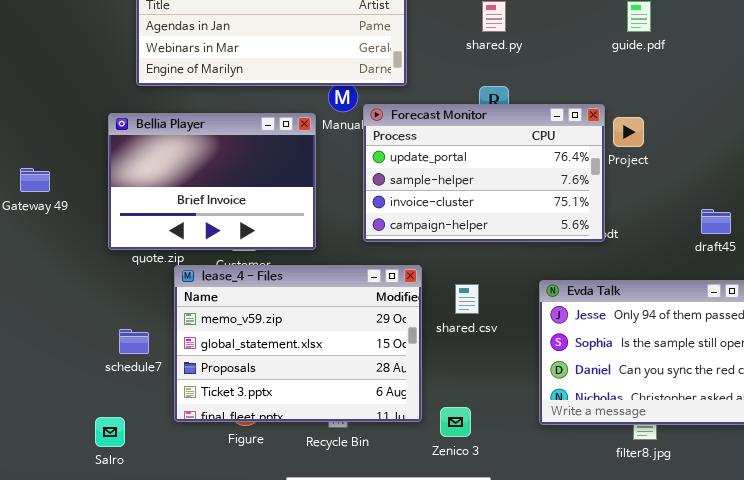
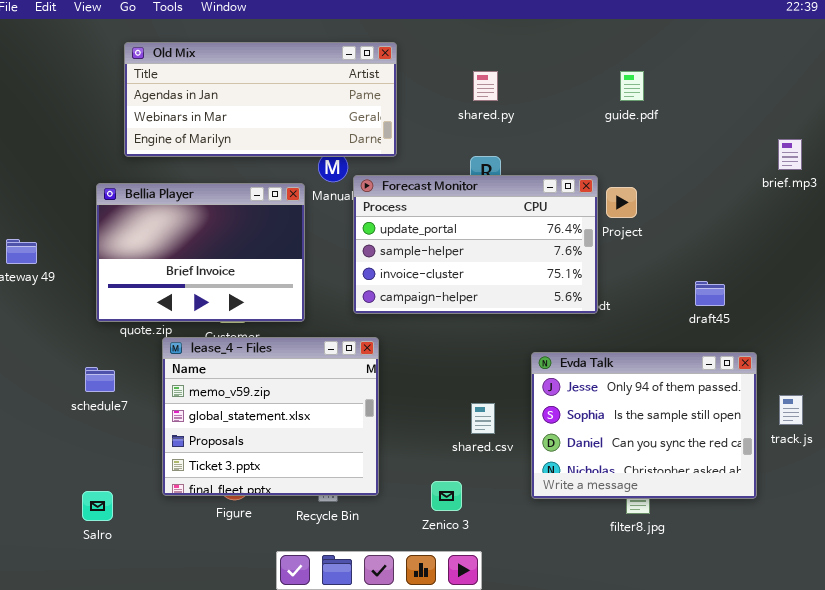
lease_4 - Files: [174,265,422,422] -> [162,337,379,496], resized
shared.csv: [455,284,479,314] -> [471,403,495,434], moved
schedule7: [119,329,149,354] -> [85,367,115,392], moved

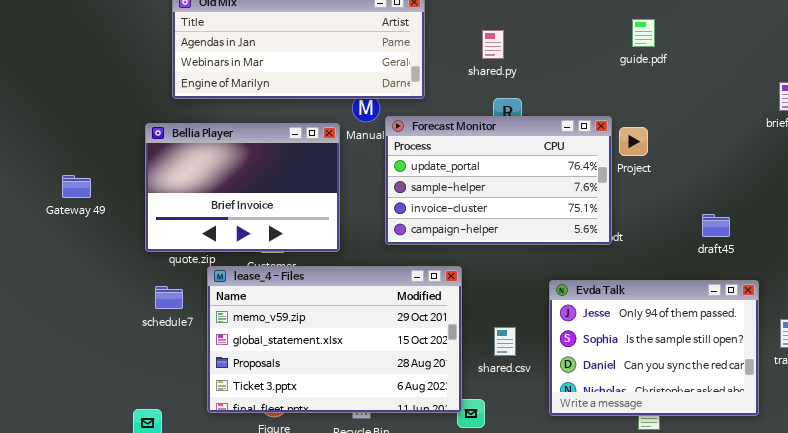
shared.py: [473,71,498,101] -> [482,30,504,59], moved
lease_4 - Files: [162,337,379,496] -> [207,266,462,413], resized
schedule7: [85,367,115,392] -> [155,286,183,309], moved

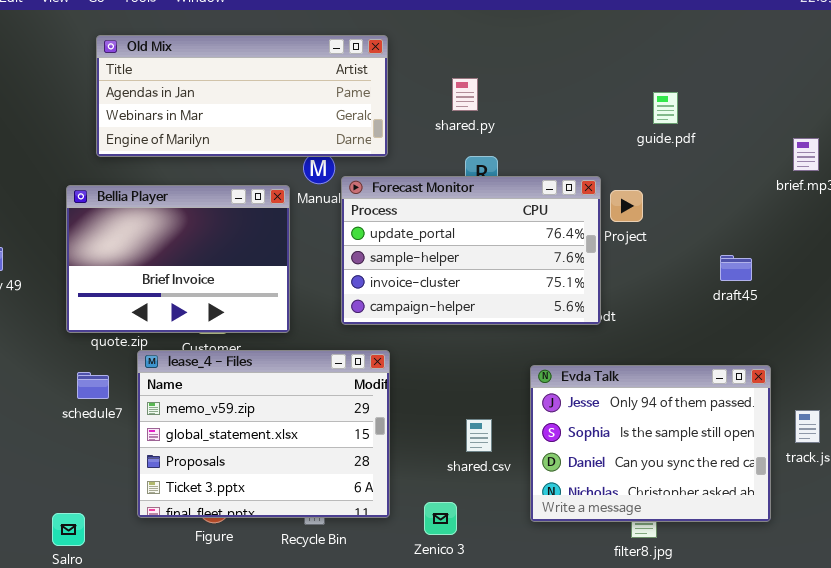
guide.pdf: [632,19,655,47] -> [653,92,678,124], moved
draft45: [702,214,730,237] -> [720,255,752,281], moved
lease_4 - Files: [207,266,462,413] -> [137,350,390,518], resized

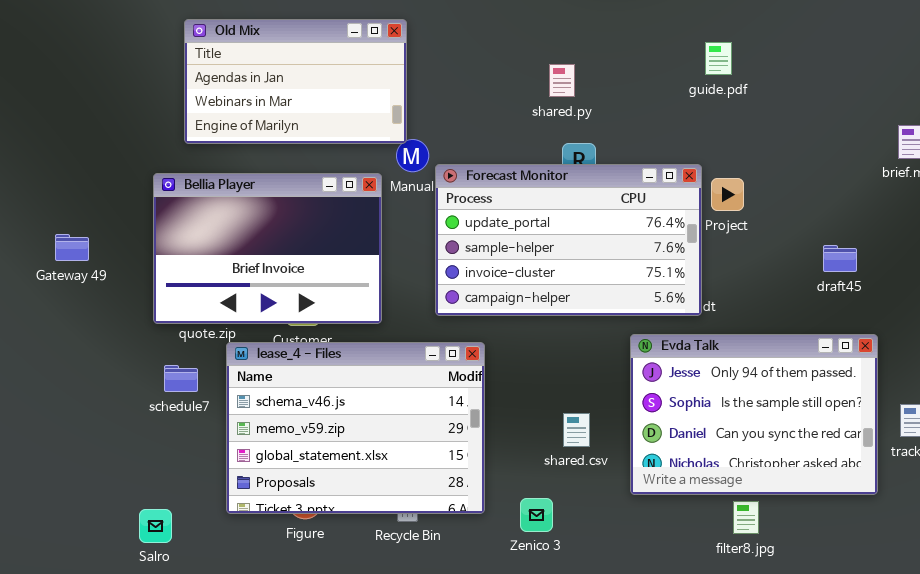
Old Mix: [96,35,388,157] -> [184,19,407,144], resized
guide.pdf: [653,92,678,124] -> [705,42,732,75], moved
lease_4 - Files: [137,350,390,518] -> [226,342,485,514], scrolled up 1 row
Evda Talk: [530,365,771,522] -> [630,334,878,495], moved

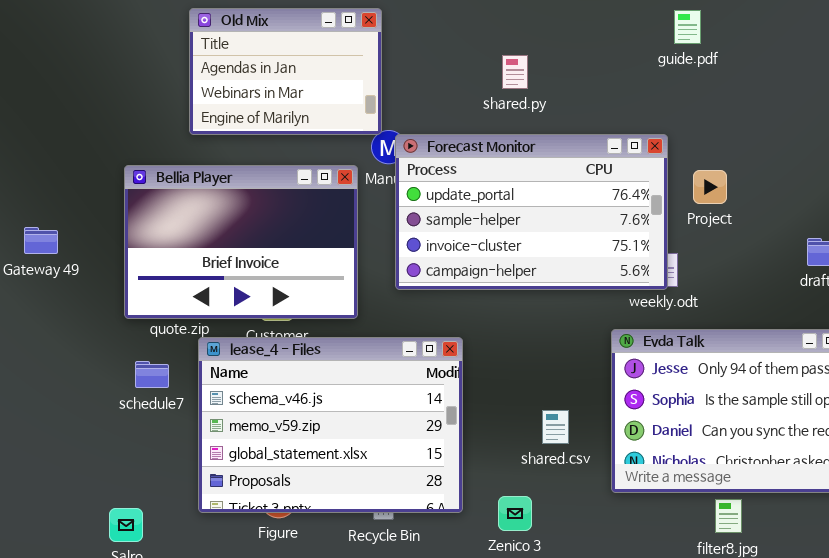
Old Mix: [184,19,407,144] -> [189,8,382,135], resized
guide.pdf: [705,42,732,75] -> [674,10,701,44], moved
shared.py: [549,64,575,97] -> [502,55,528,89], moved
Forecast Monitor: [435,164,702,316] -> [395,134,668,290], moved

